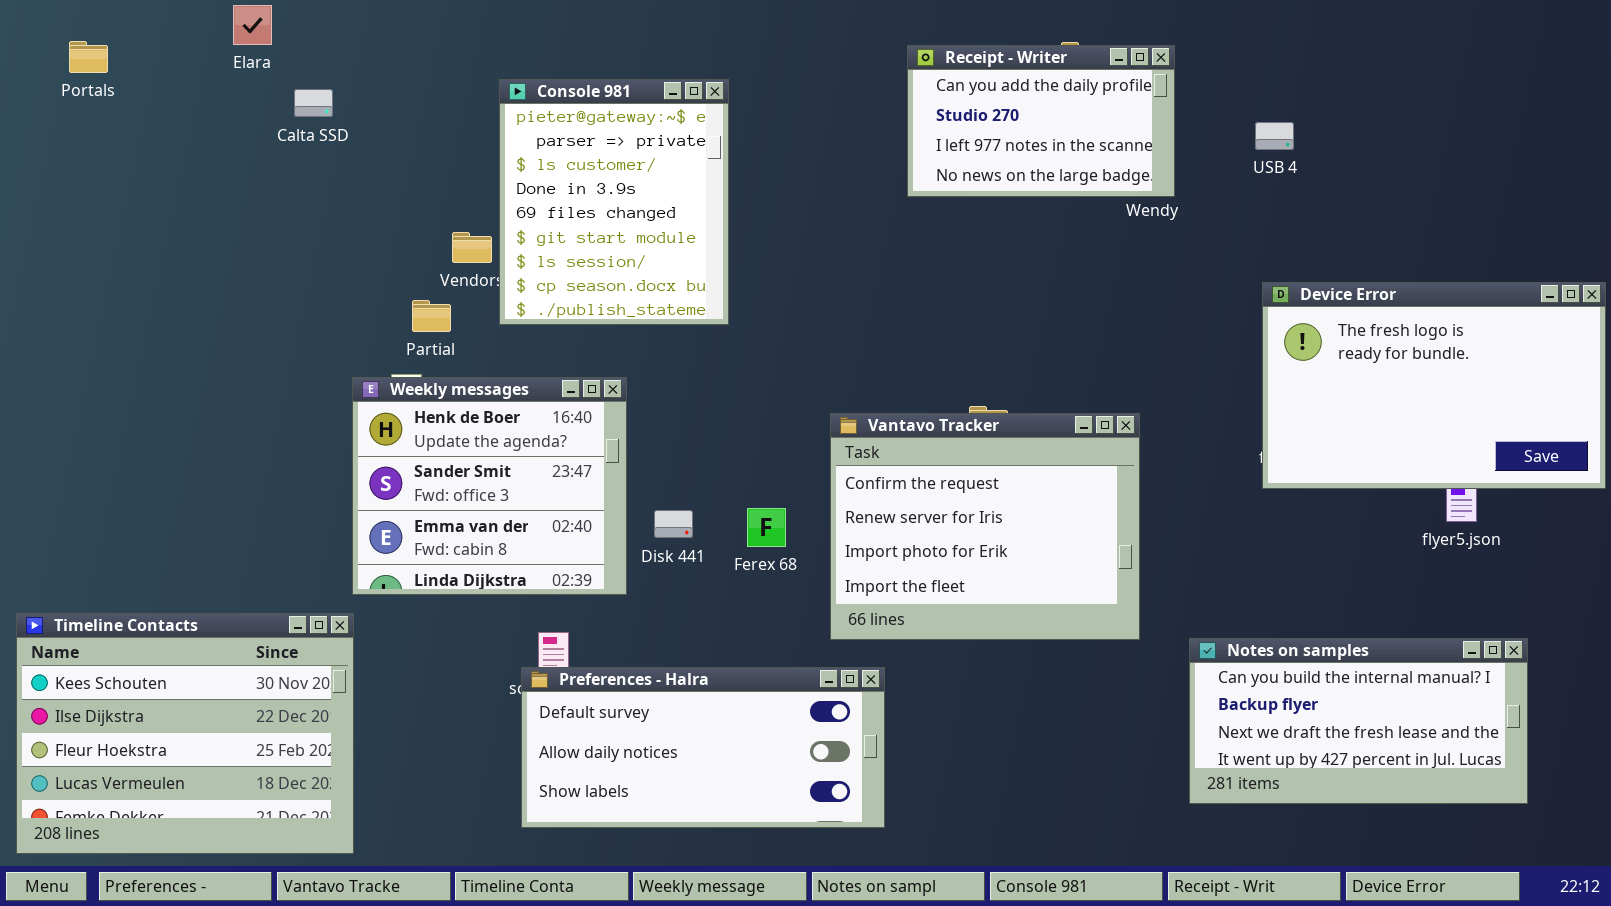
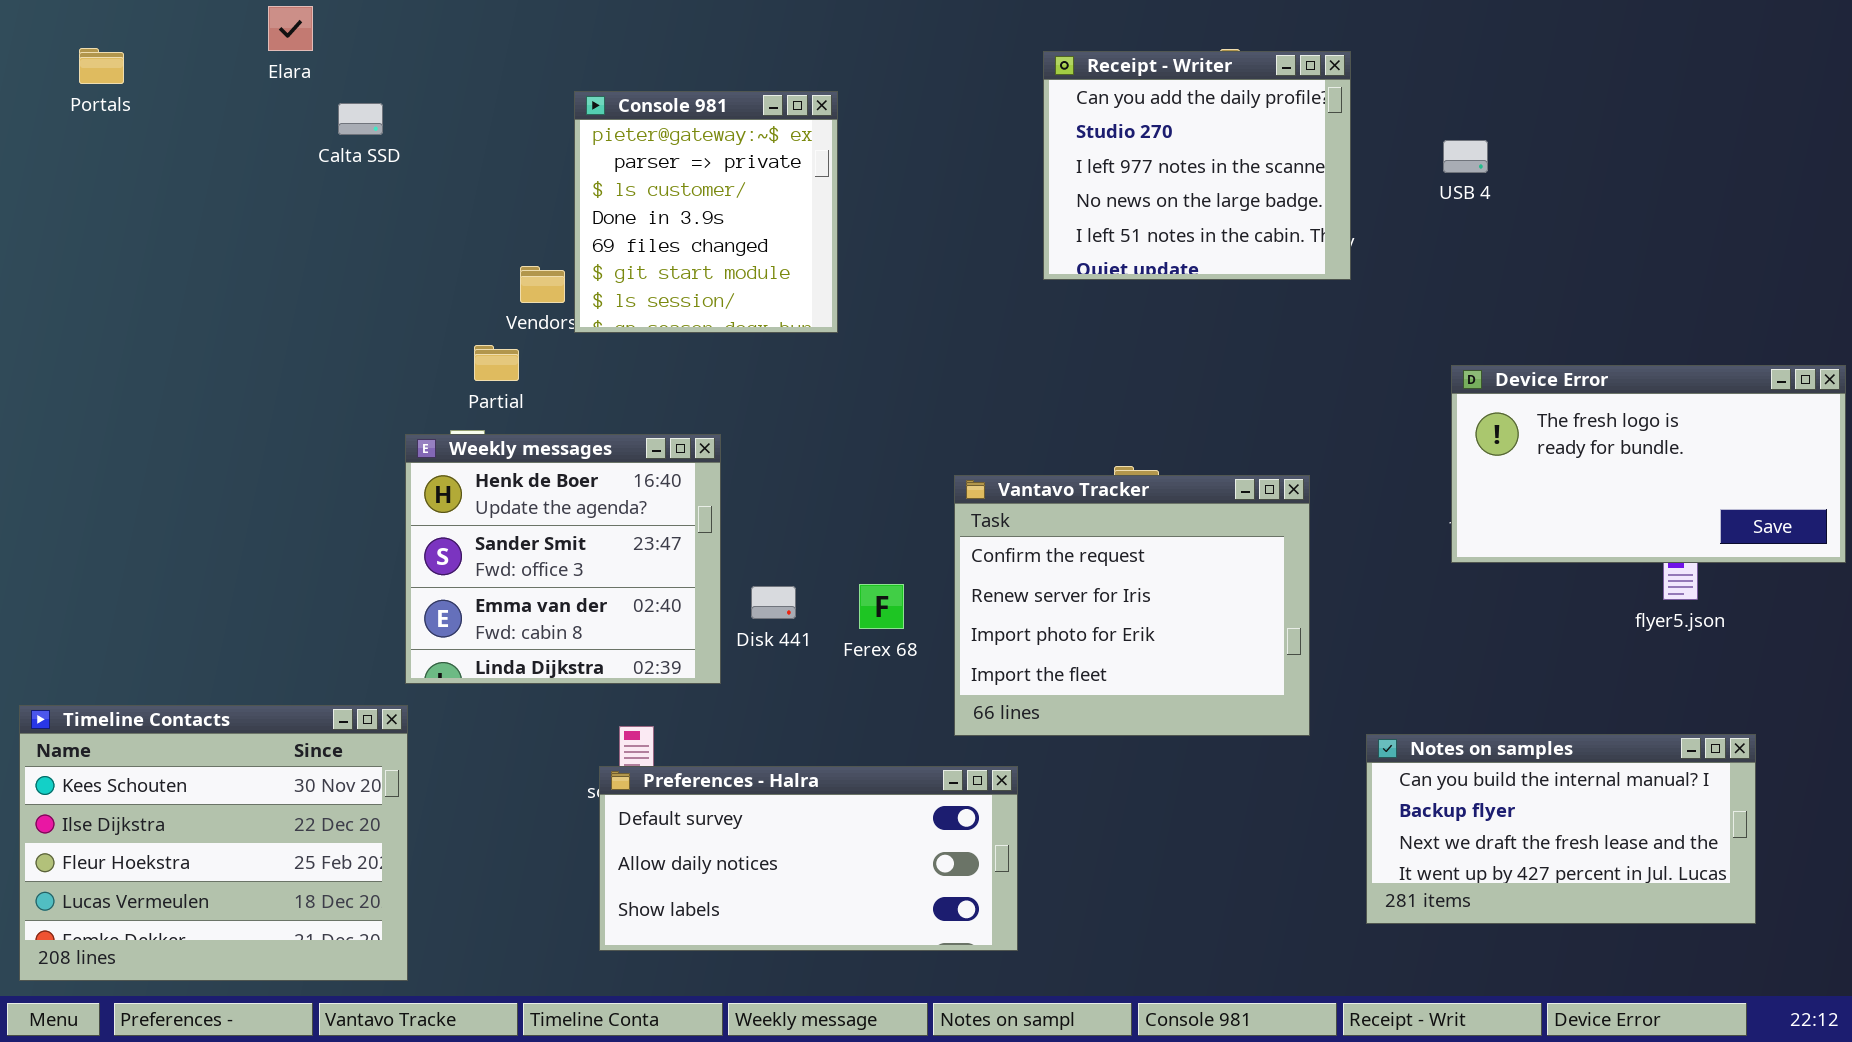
Receipt - Writer: [907,45,1175,197] -> [1043,51,1351,280], resized
Console 981: [499,79,729,325] -> [574,91,838,333], resized
Device Error: [1262,282,1606,489] -> [1451,365,1846,563], resized

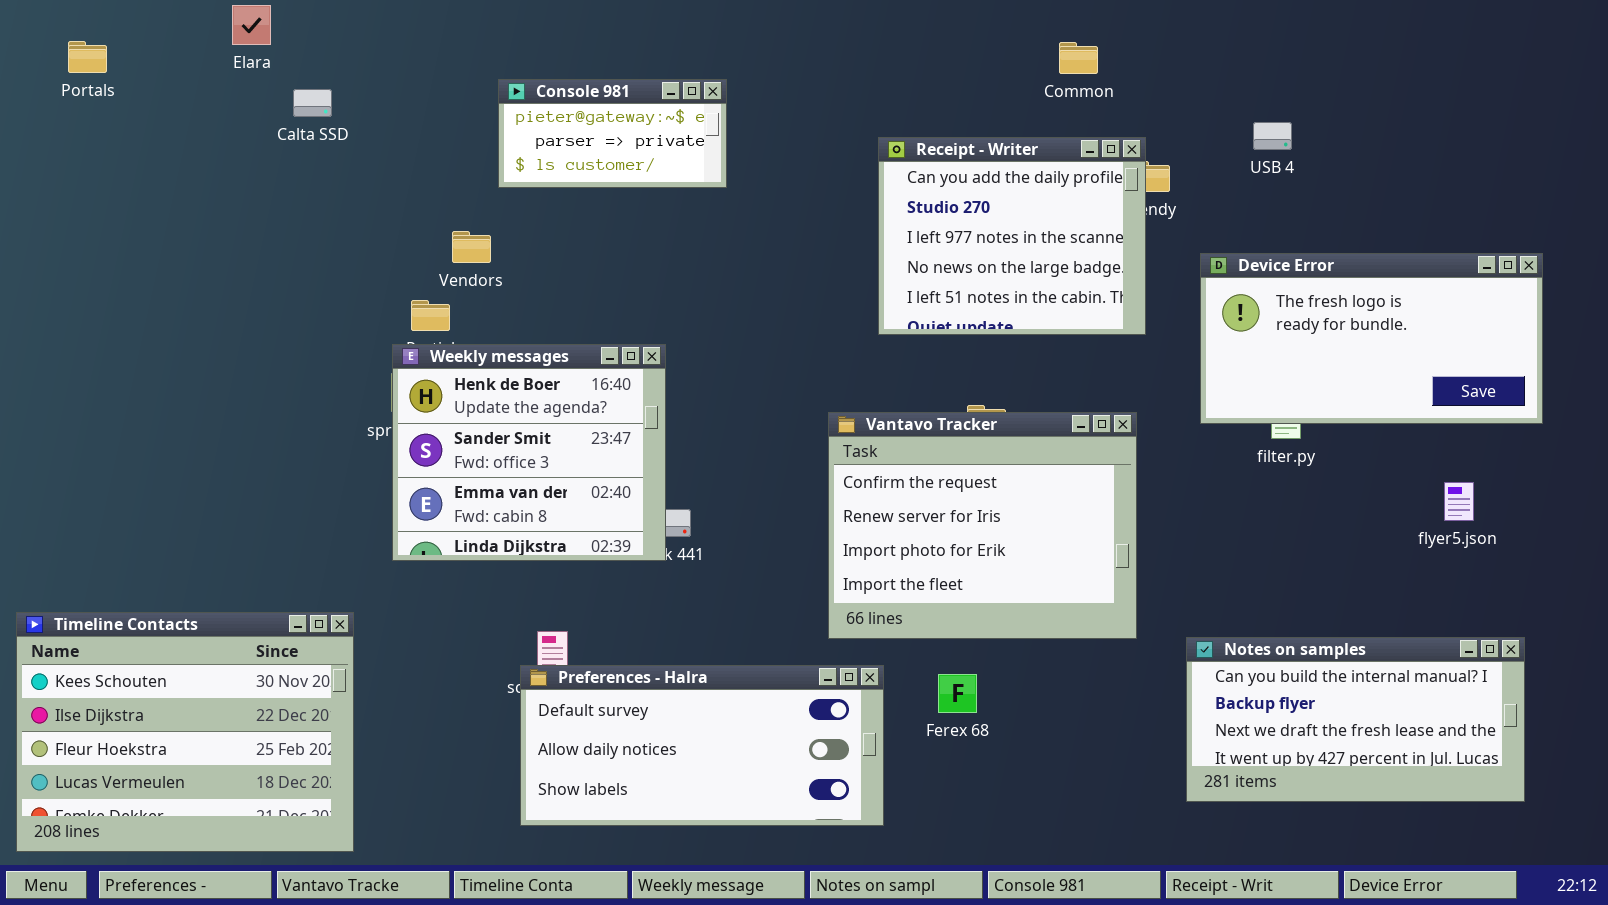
Receipt - Writer: [1043,51,1351,280] -> [878,137,1146,335], moved
Console 981: [574,91,838,333] -> [498,79,727,188], resized
Device Error: [1451,365,1846,563] -> [1200,253,1543,424], moved
Weekly messages: [405,434,721,684] -> [392,344,666,561], moved
Ferex 68: [859,584,904,629] -> [938,674,977,713], moved

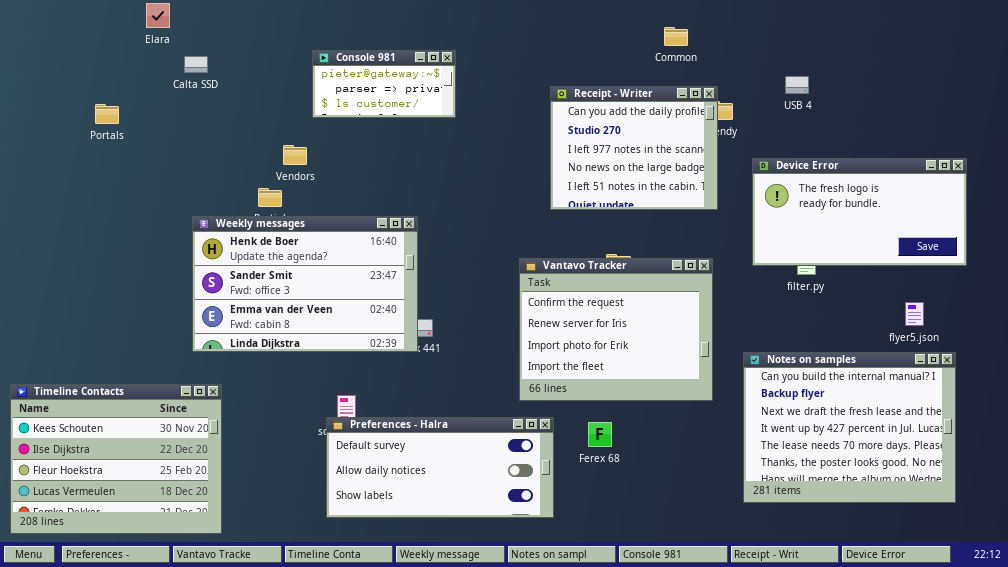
Portals: [68,41,107,73] -> [95,104,119,124], moved
Weekly messages: [392,344,666,561] -> [192,216,418,352], resized
Notes on samples: [1186,637,1525,802] -> [743,352,956,503], resized

